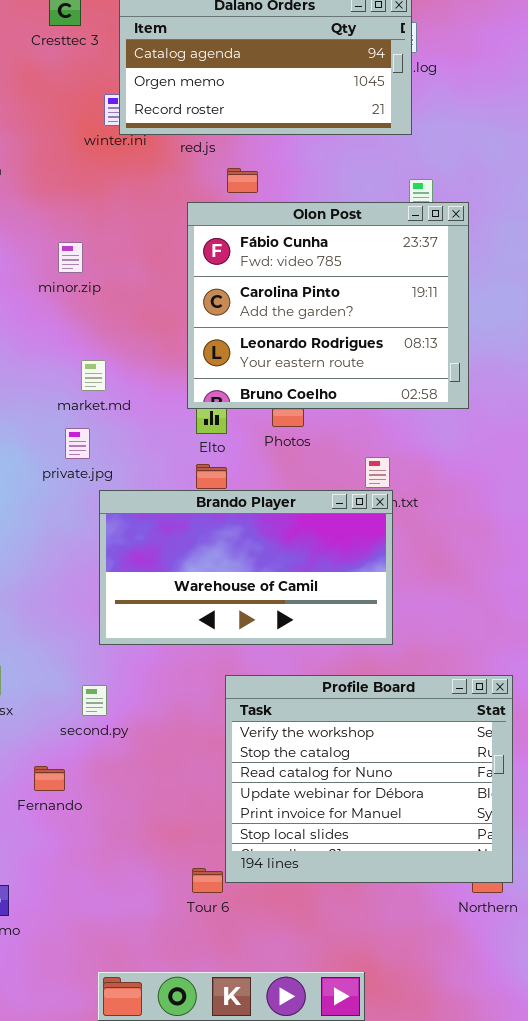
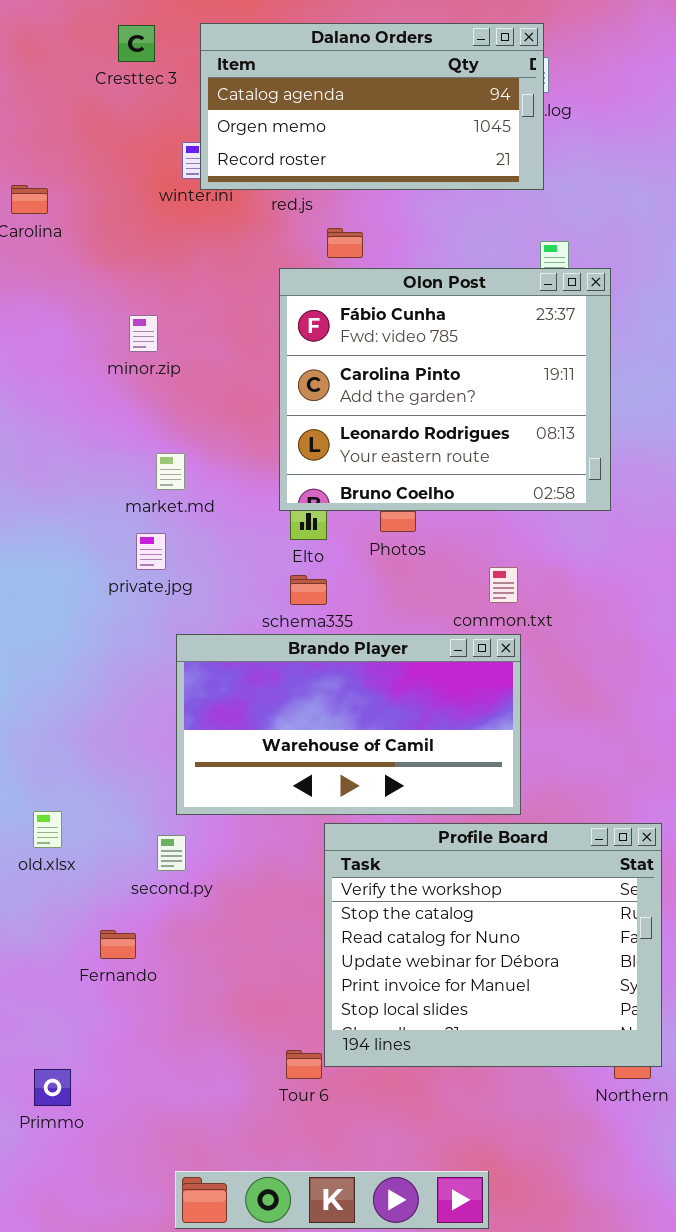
Brando Player: [99,490,393,645] -> [176,634,521,815], moved

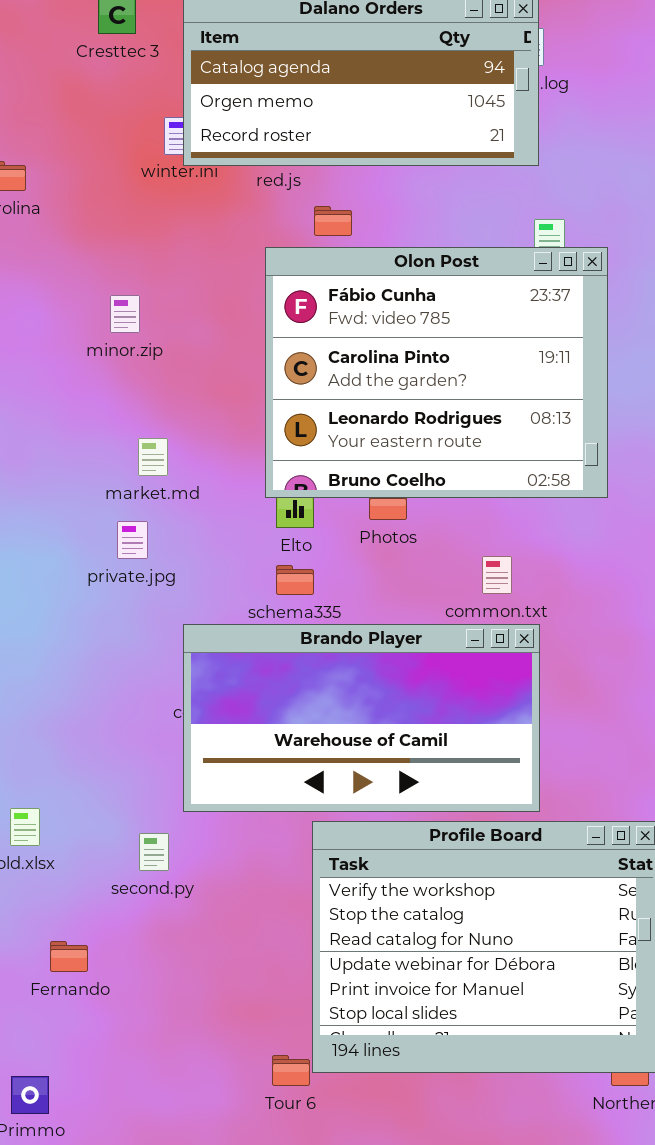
Brando Player: [176,634,521,815] -> [183,624,540,812], moved
Fernando: [100,930,136,959] -> [50,941,88,972], moved

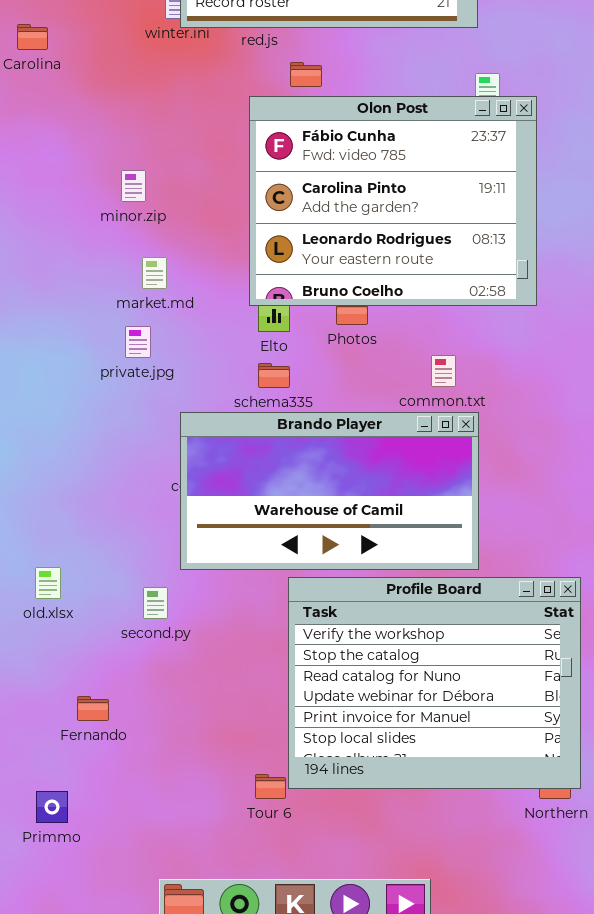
minor.zip: [110,295,140,333] -> [121,170,146,202], moved
Fernando: [50,941,88,972] -> [77,696,109,721], moved

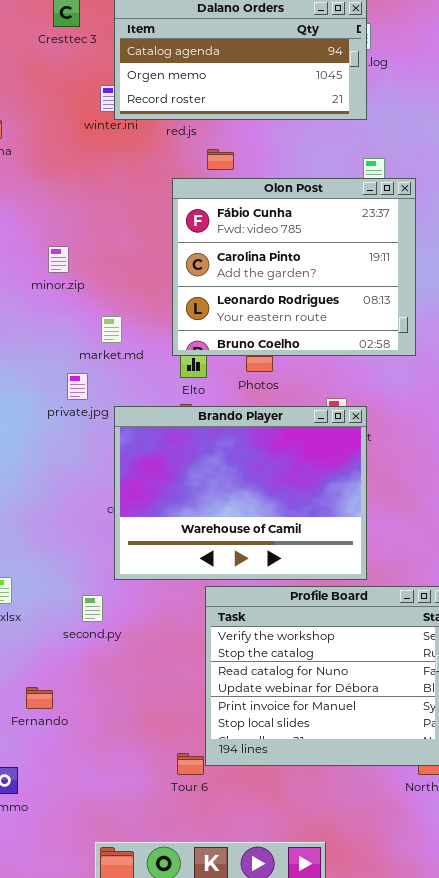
minor.zip: [121,170,146,202] -> [48,246,69,273], moved
market.md: [142,257,167,289] -> [101,316,122,343], moved
Brando Player: [180,412,479,570] -> [114,406,367,580], resized

